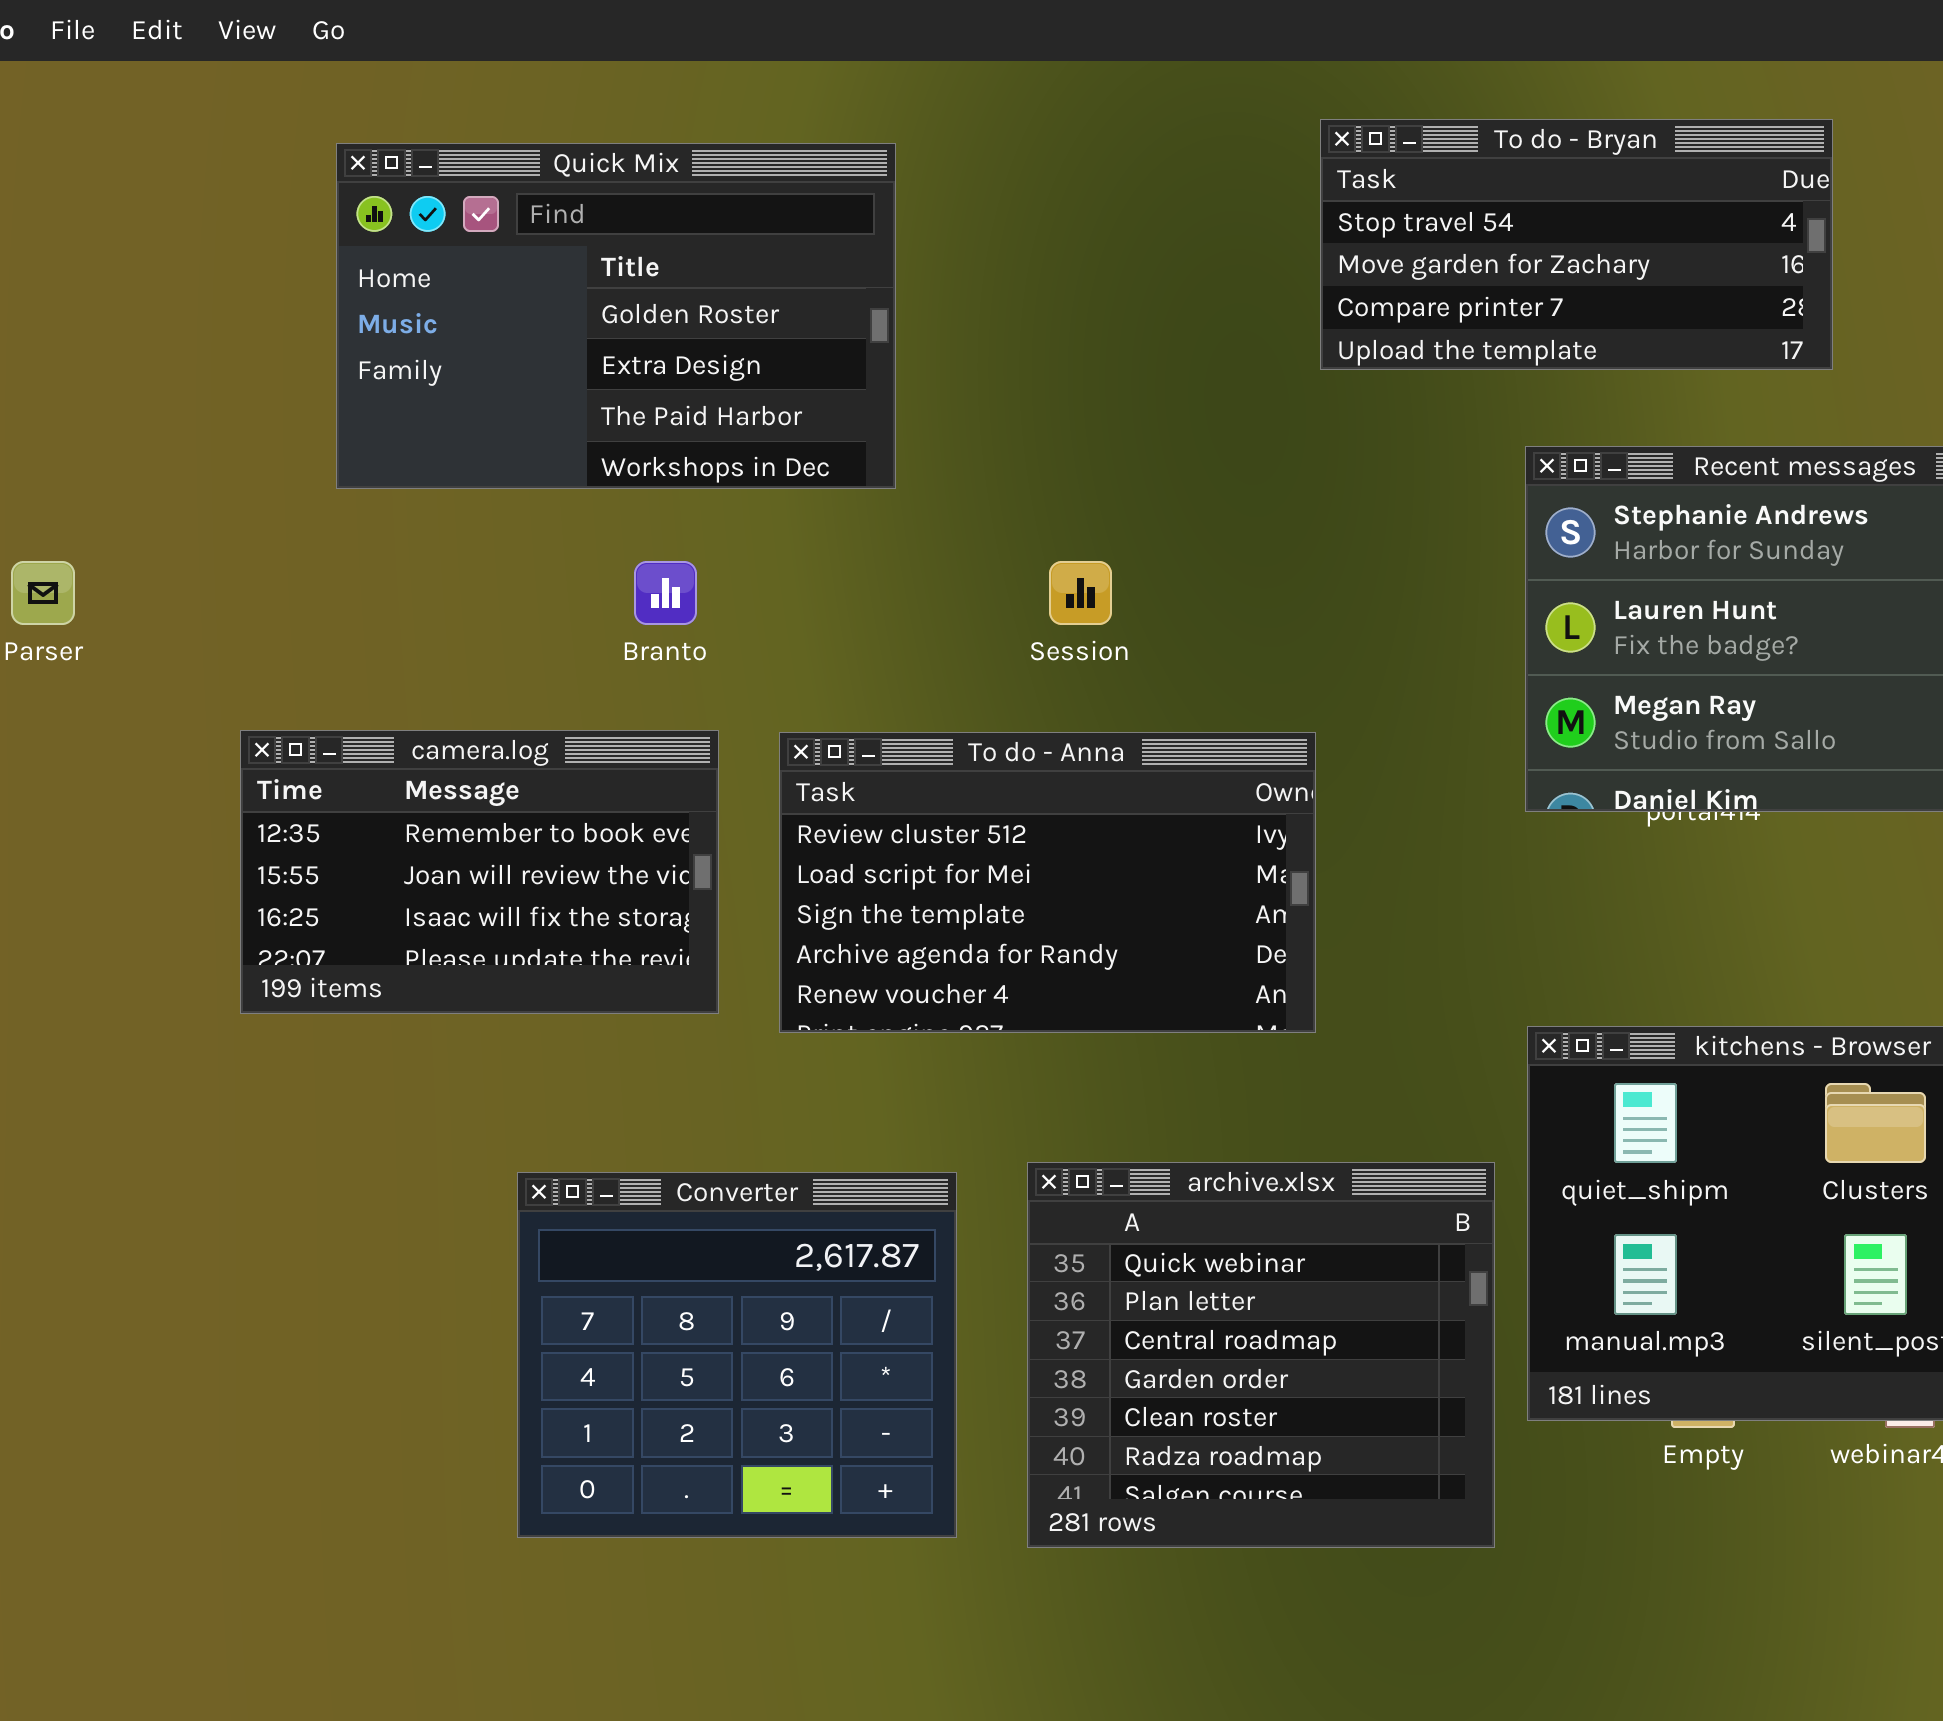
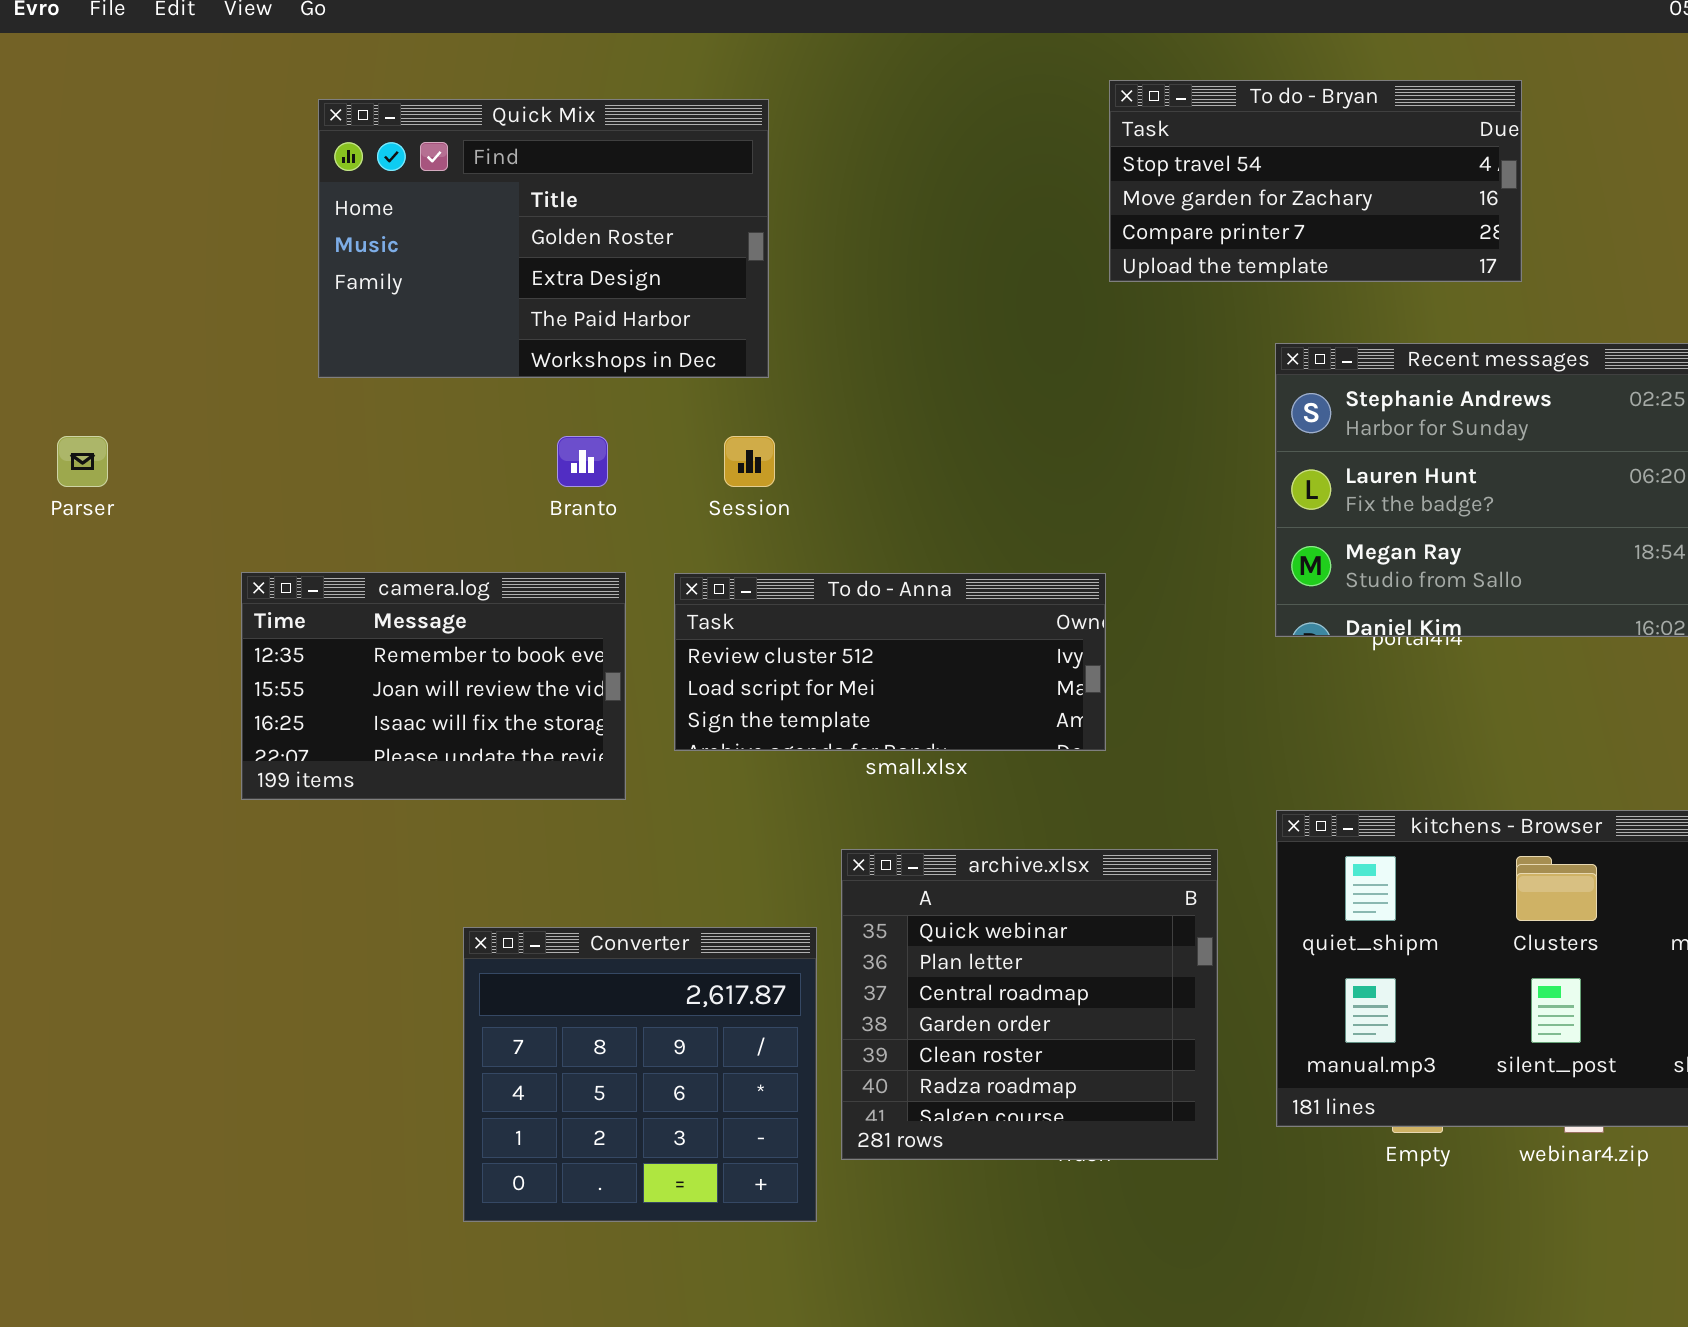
Session: [1049,561,1112,625] -> [724,436,775,487], moved
To do - Anna: [779,732,1316,1033] -> [674,573,1106,751], resized
archive.xlsx: [1027,1162,1495,1548] -> [841,849,1218,1160], moved

